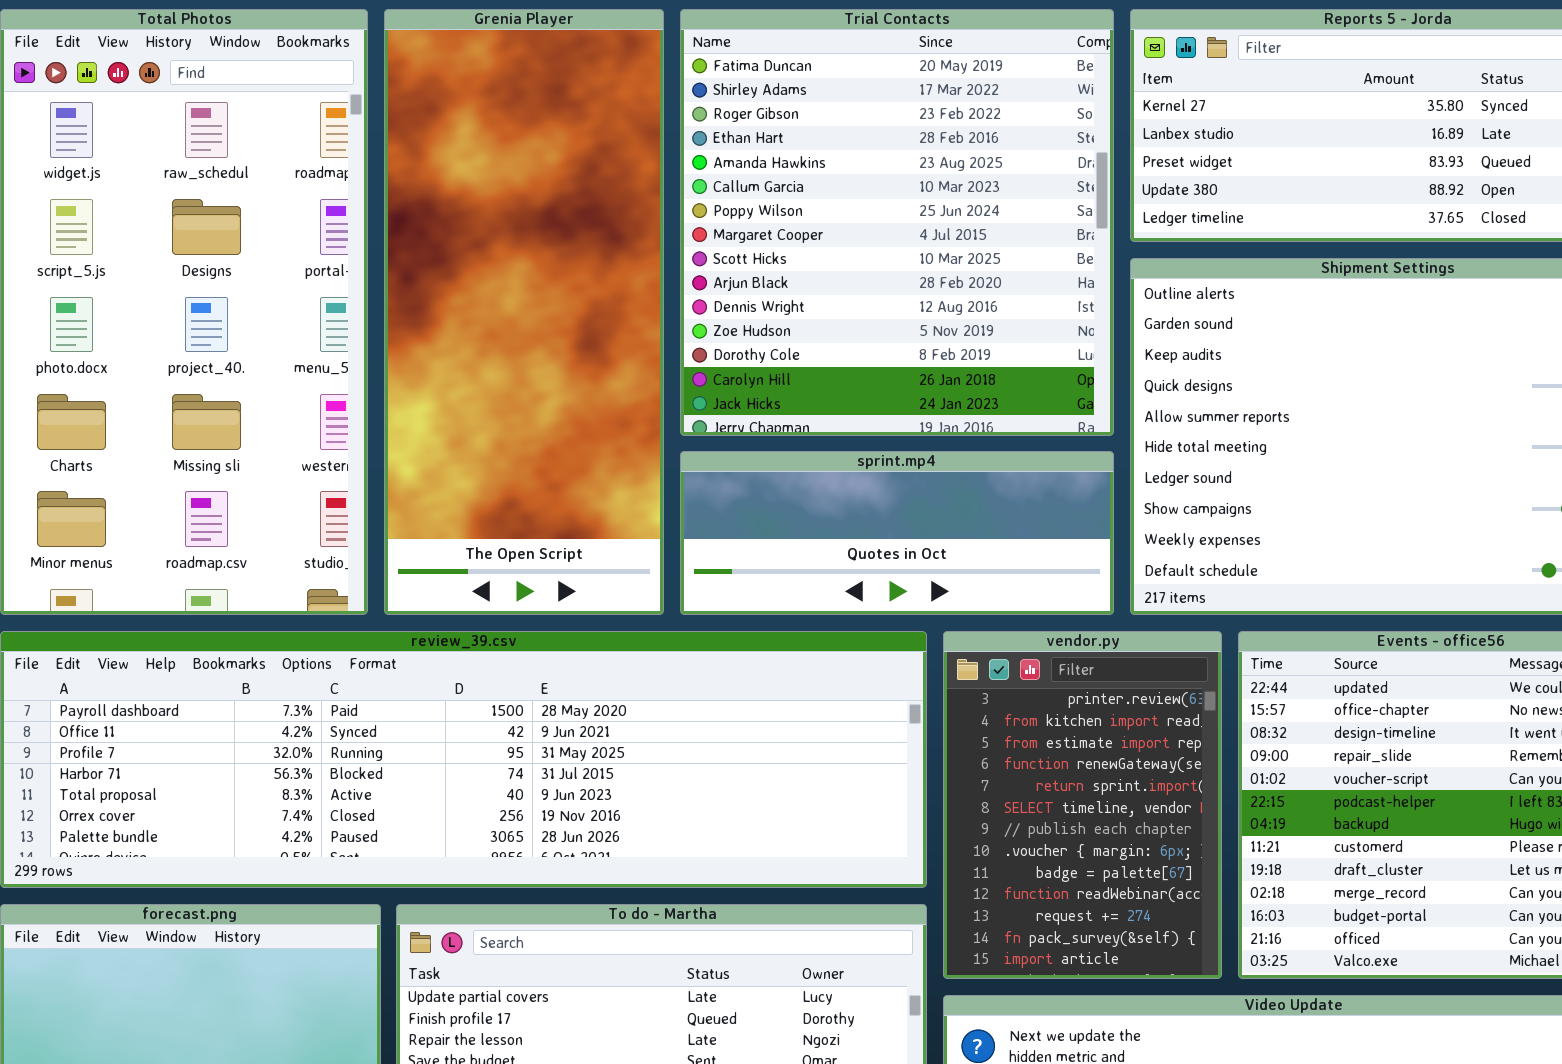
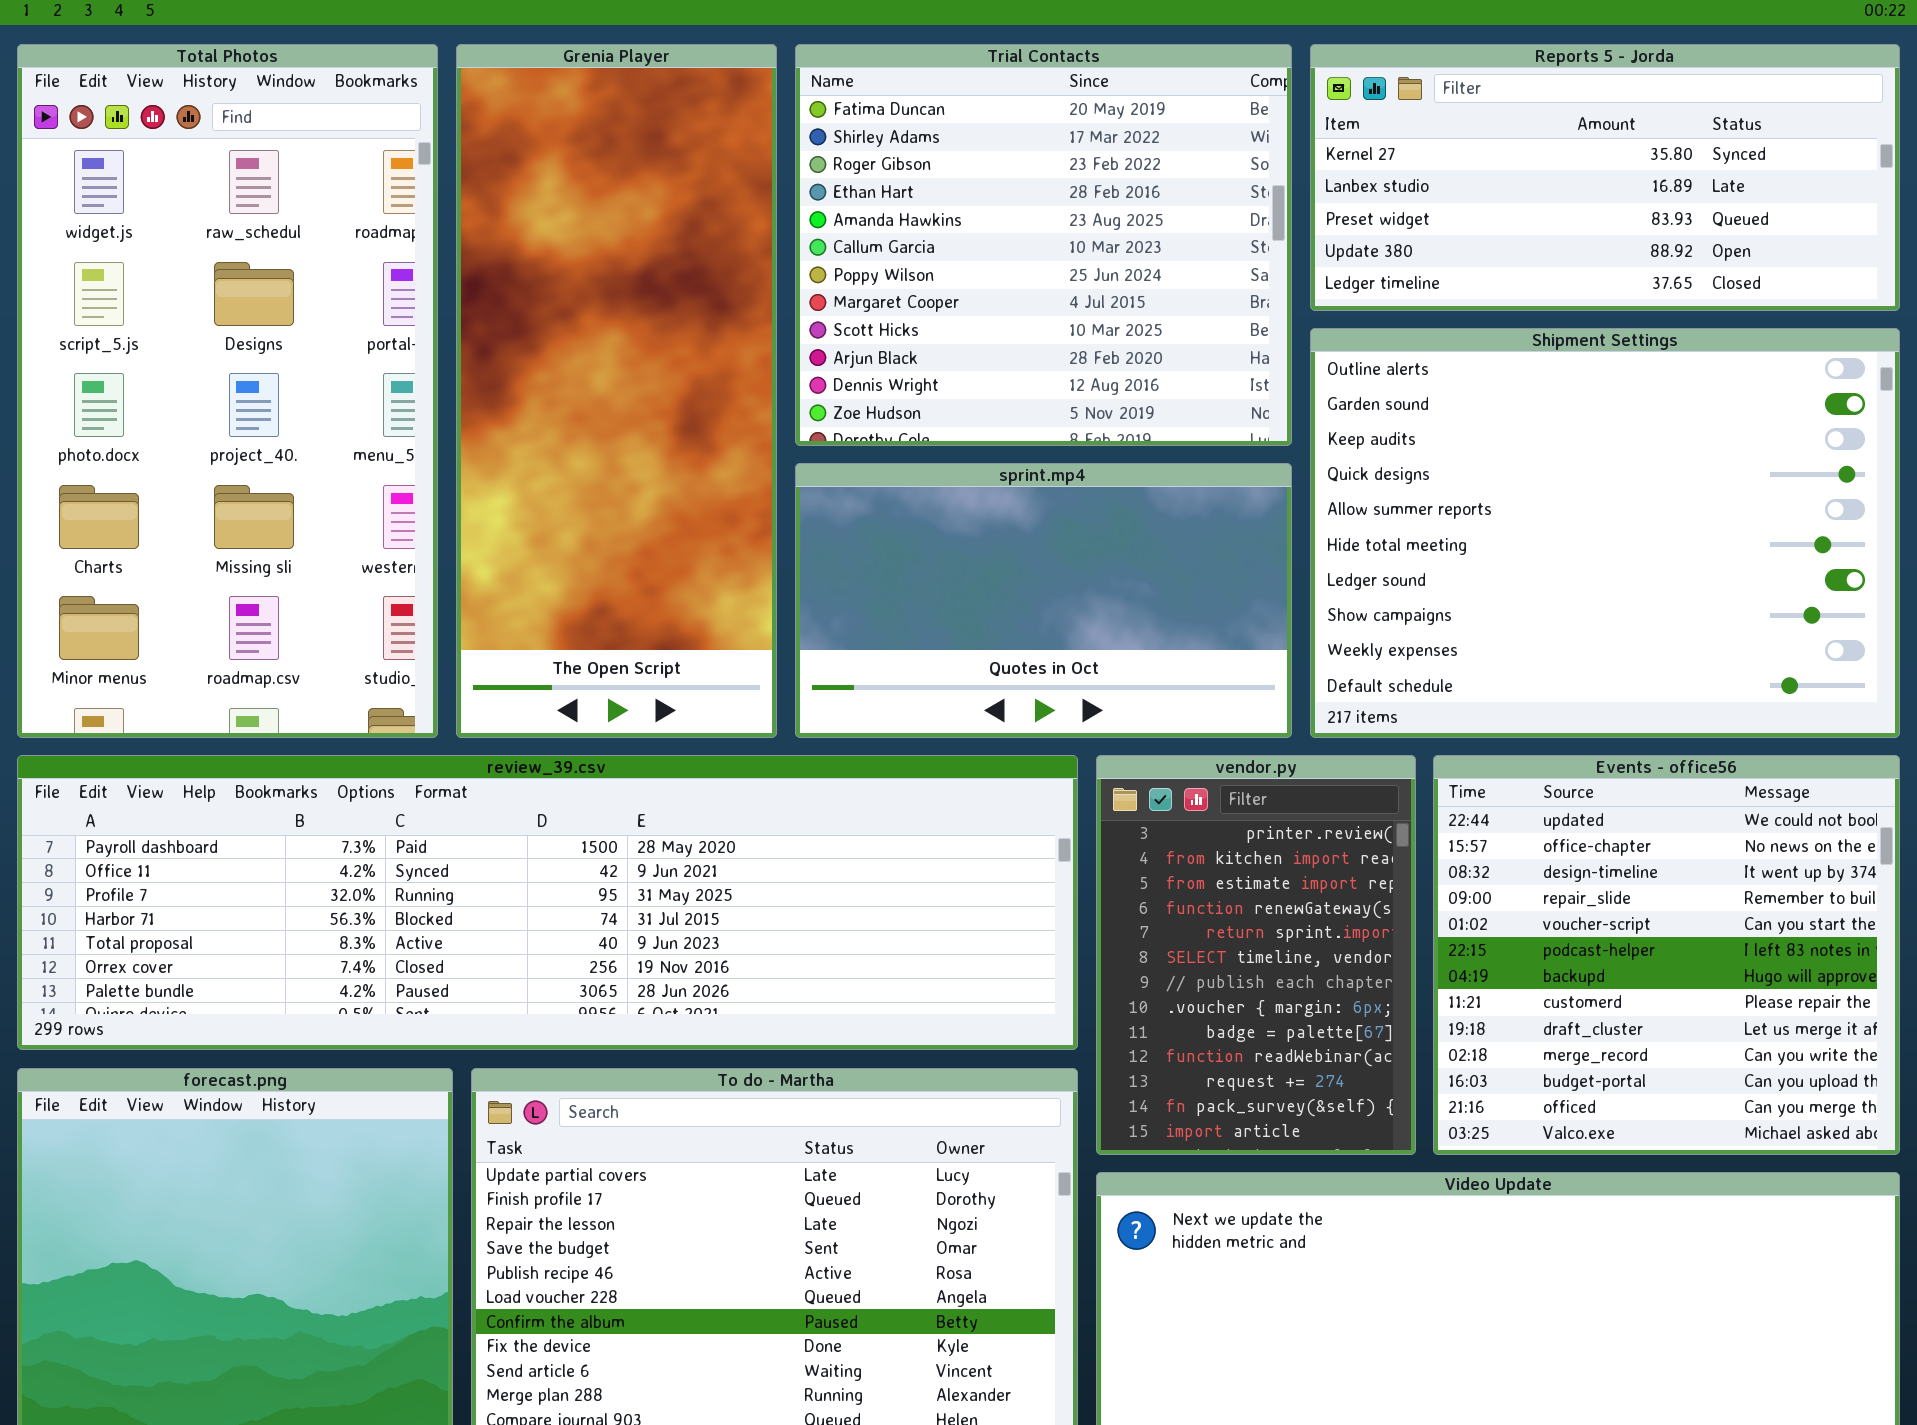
Trial Contacts: [680,9,1114,436] -> [795,44,1292,446], resized
sprint.mp4: [680,451,1114,615] -> [795,463,1292,738], resized

